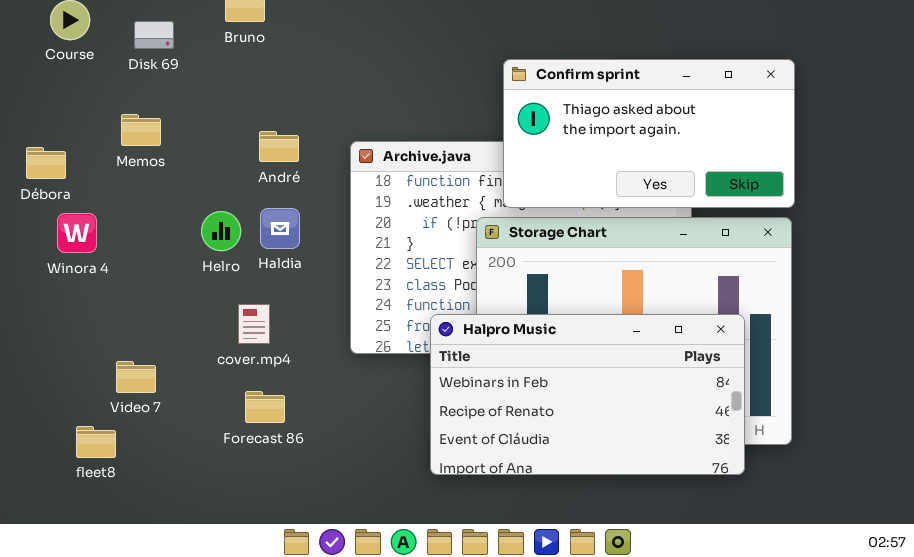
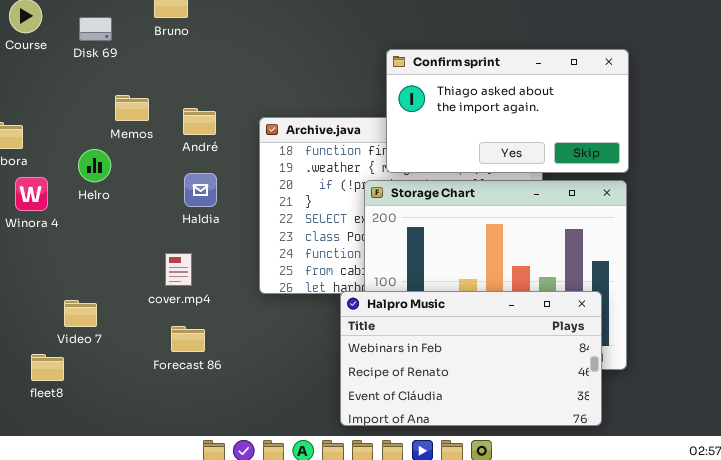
Memos: [121,114,161,146] -> [115,95,149,121], moved
Helro: [201,211,241,251] -> [78,149,111,182], moved
Halpro Music: [430,314,745,475] -> [340,291,602,426], moved

